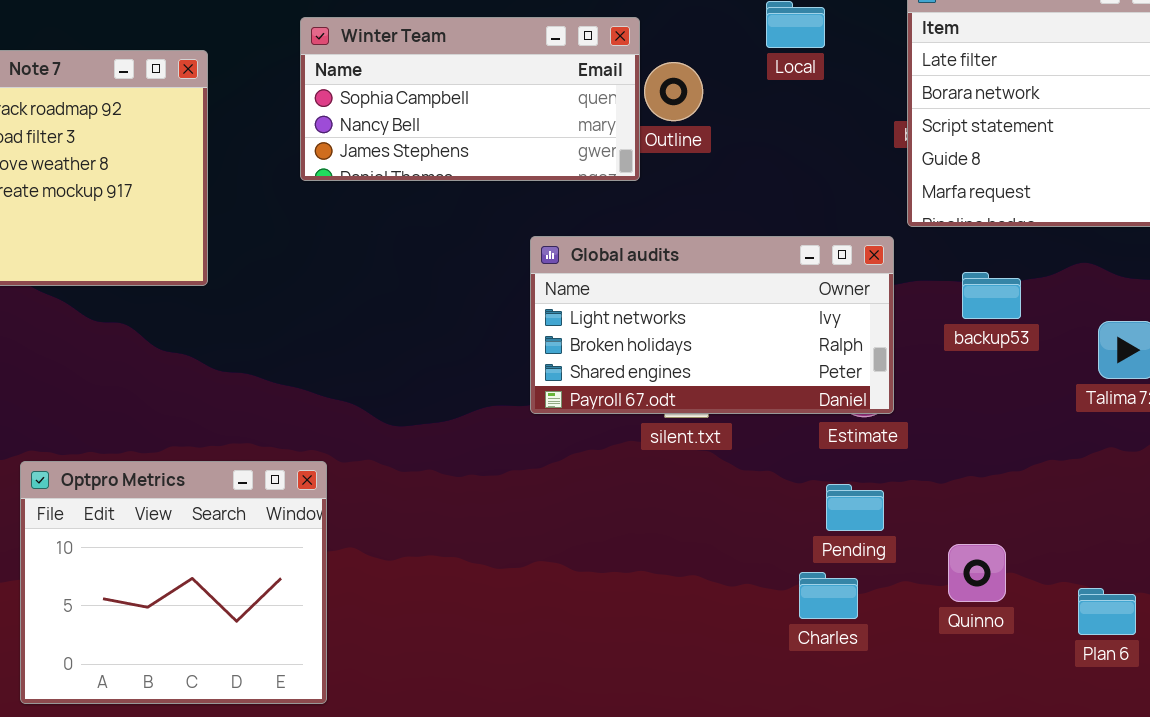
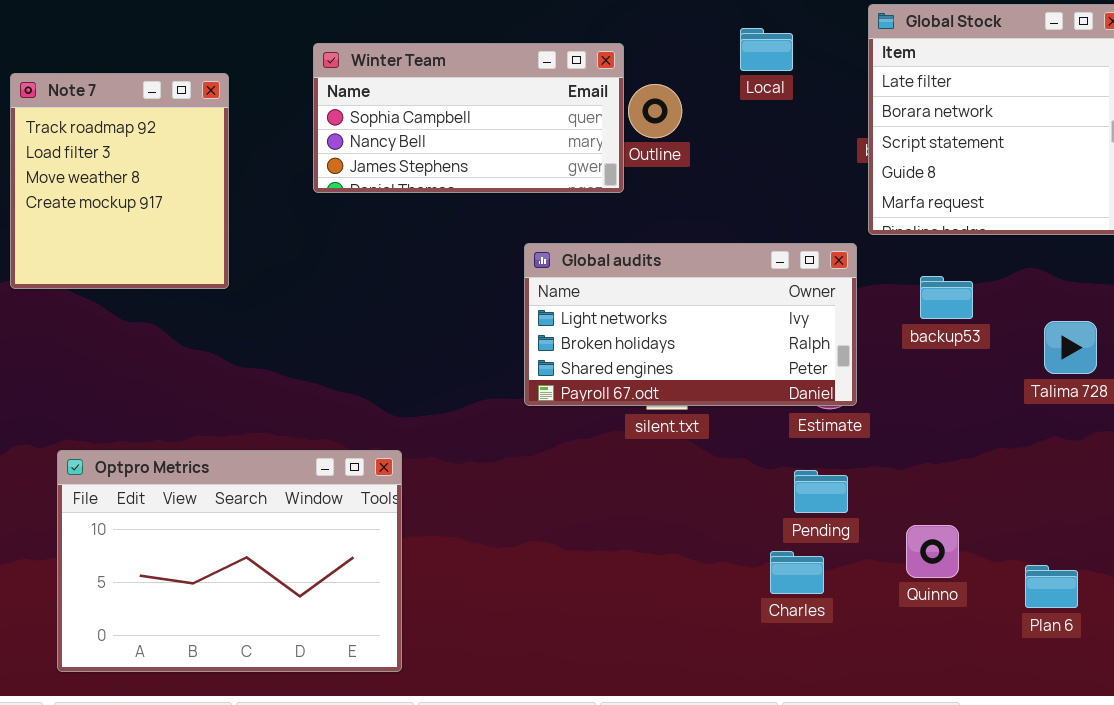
Optpro Metrics: [20,461,327,704] -> [57,450,402,672], resized

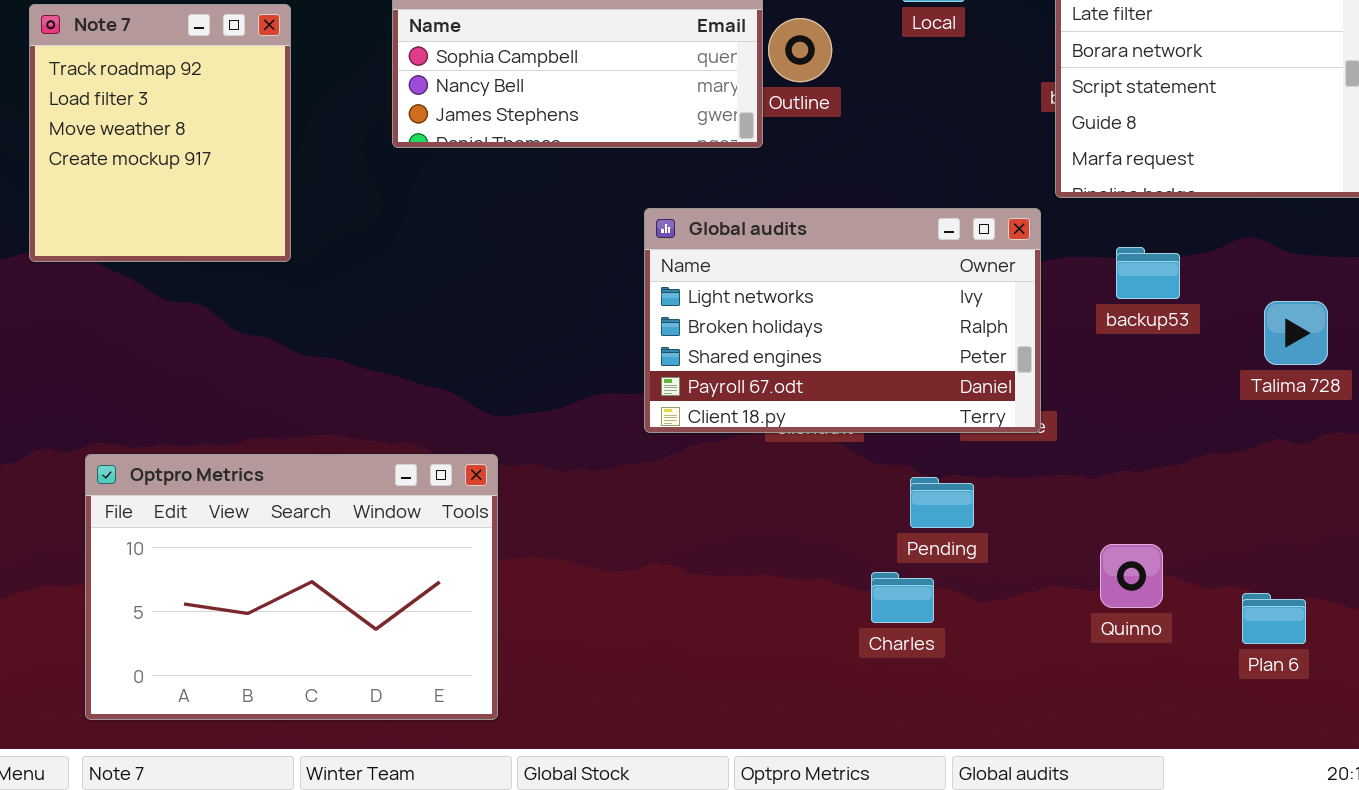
Global audits: [524,243,857,406] -> [644,208,1041,433], resized
Pending: [794,470,848,513] -> [910,477,974,528], moved
Charles: [770,551,824,594] -> [871,572,934,623], moved

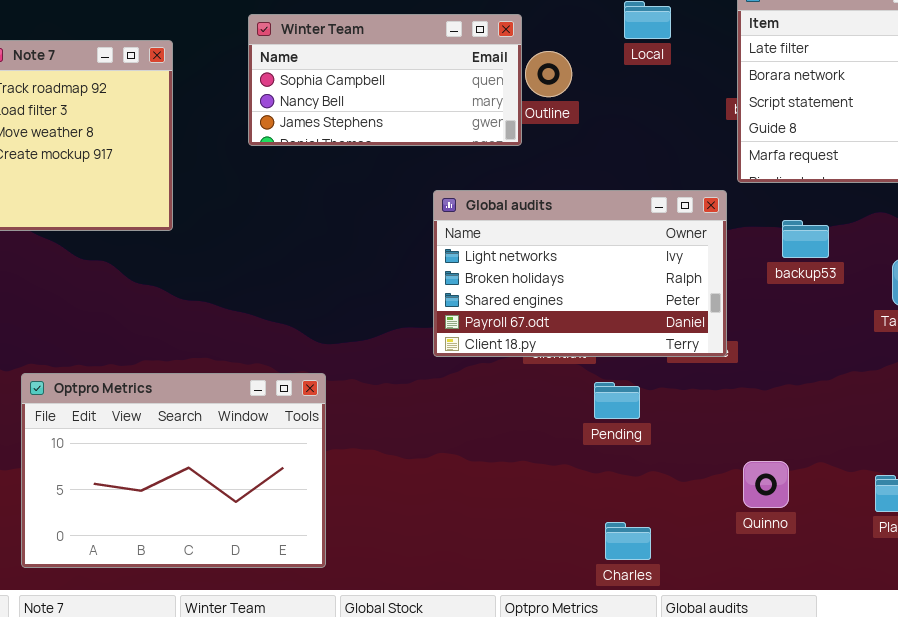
Pending: [910,477,974,528] -> [594,382,640,419], moved
Quinno: [1100,544,1163,608] -> [743,461,789,508], moved
Charles: [871,572,934,623] -> [605,522,651,560], moved

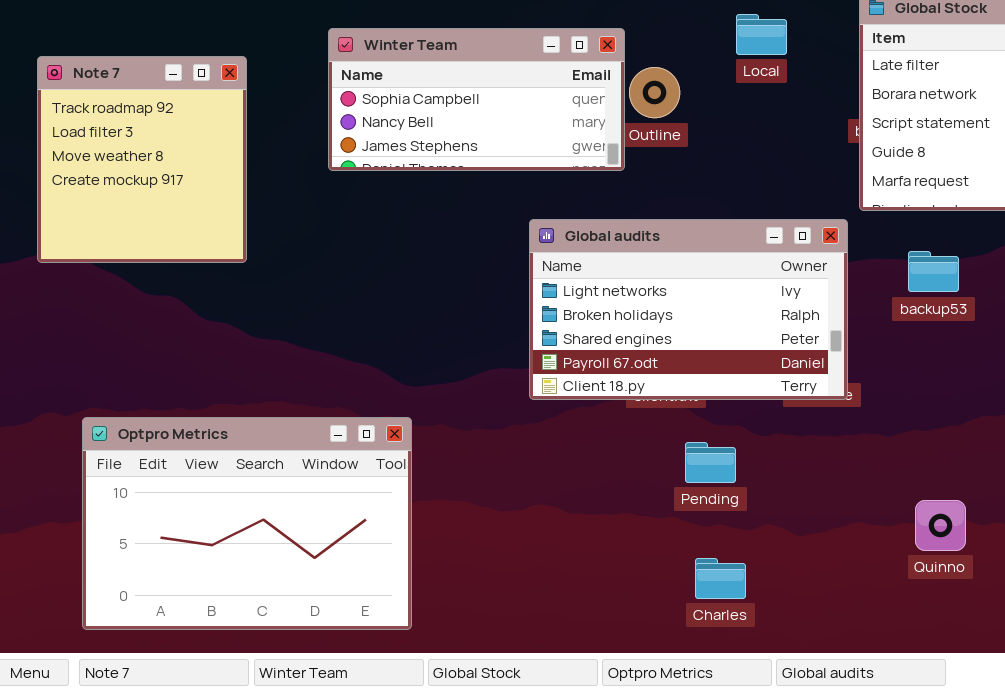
Pending: [594,382,640,419] -> [685,442,736,483], moved
Quinno: [743,461,789,508] -> [915,500,966,551], moved
Charles: [605,522,651,560] -> [695,558,746,599], moved

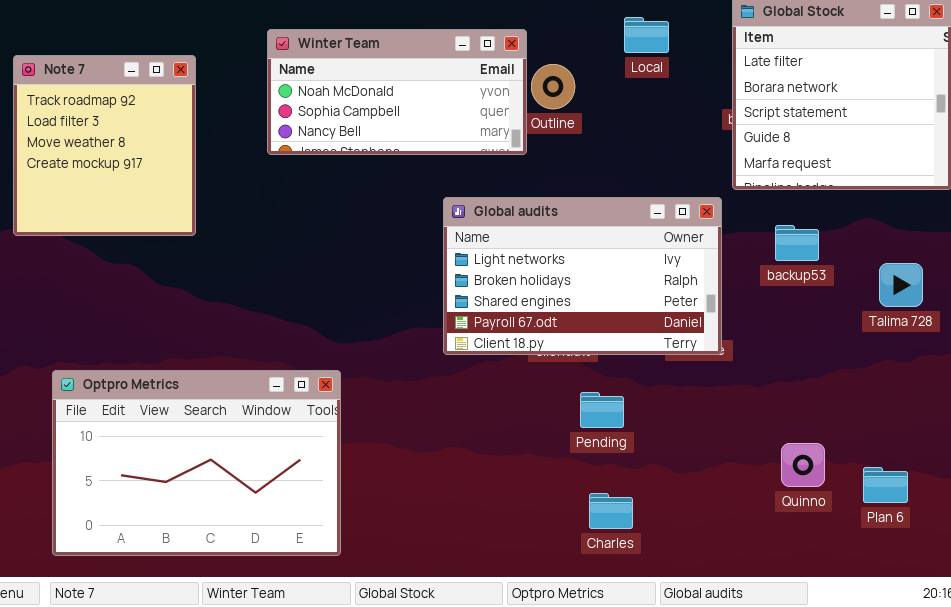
Winter Team: [328,28,625,171] -> [267,29,527,155], scrolled up 1 row

